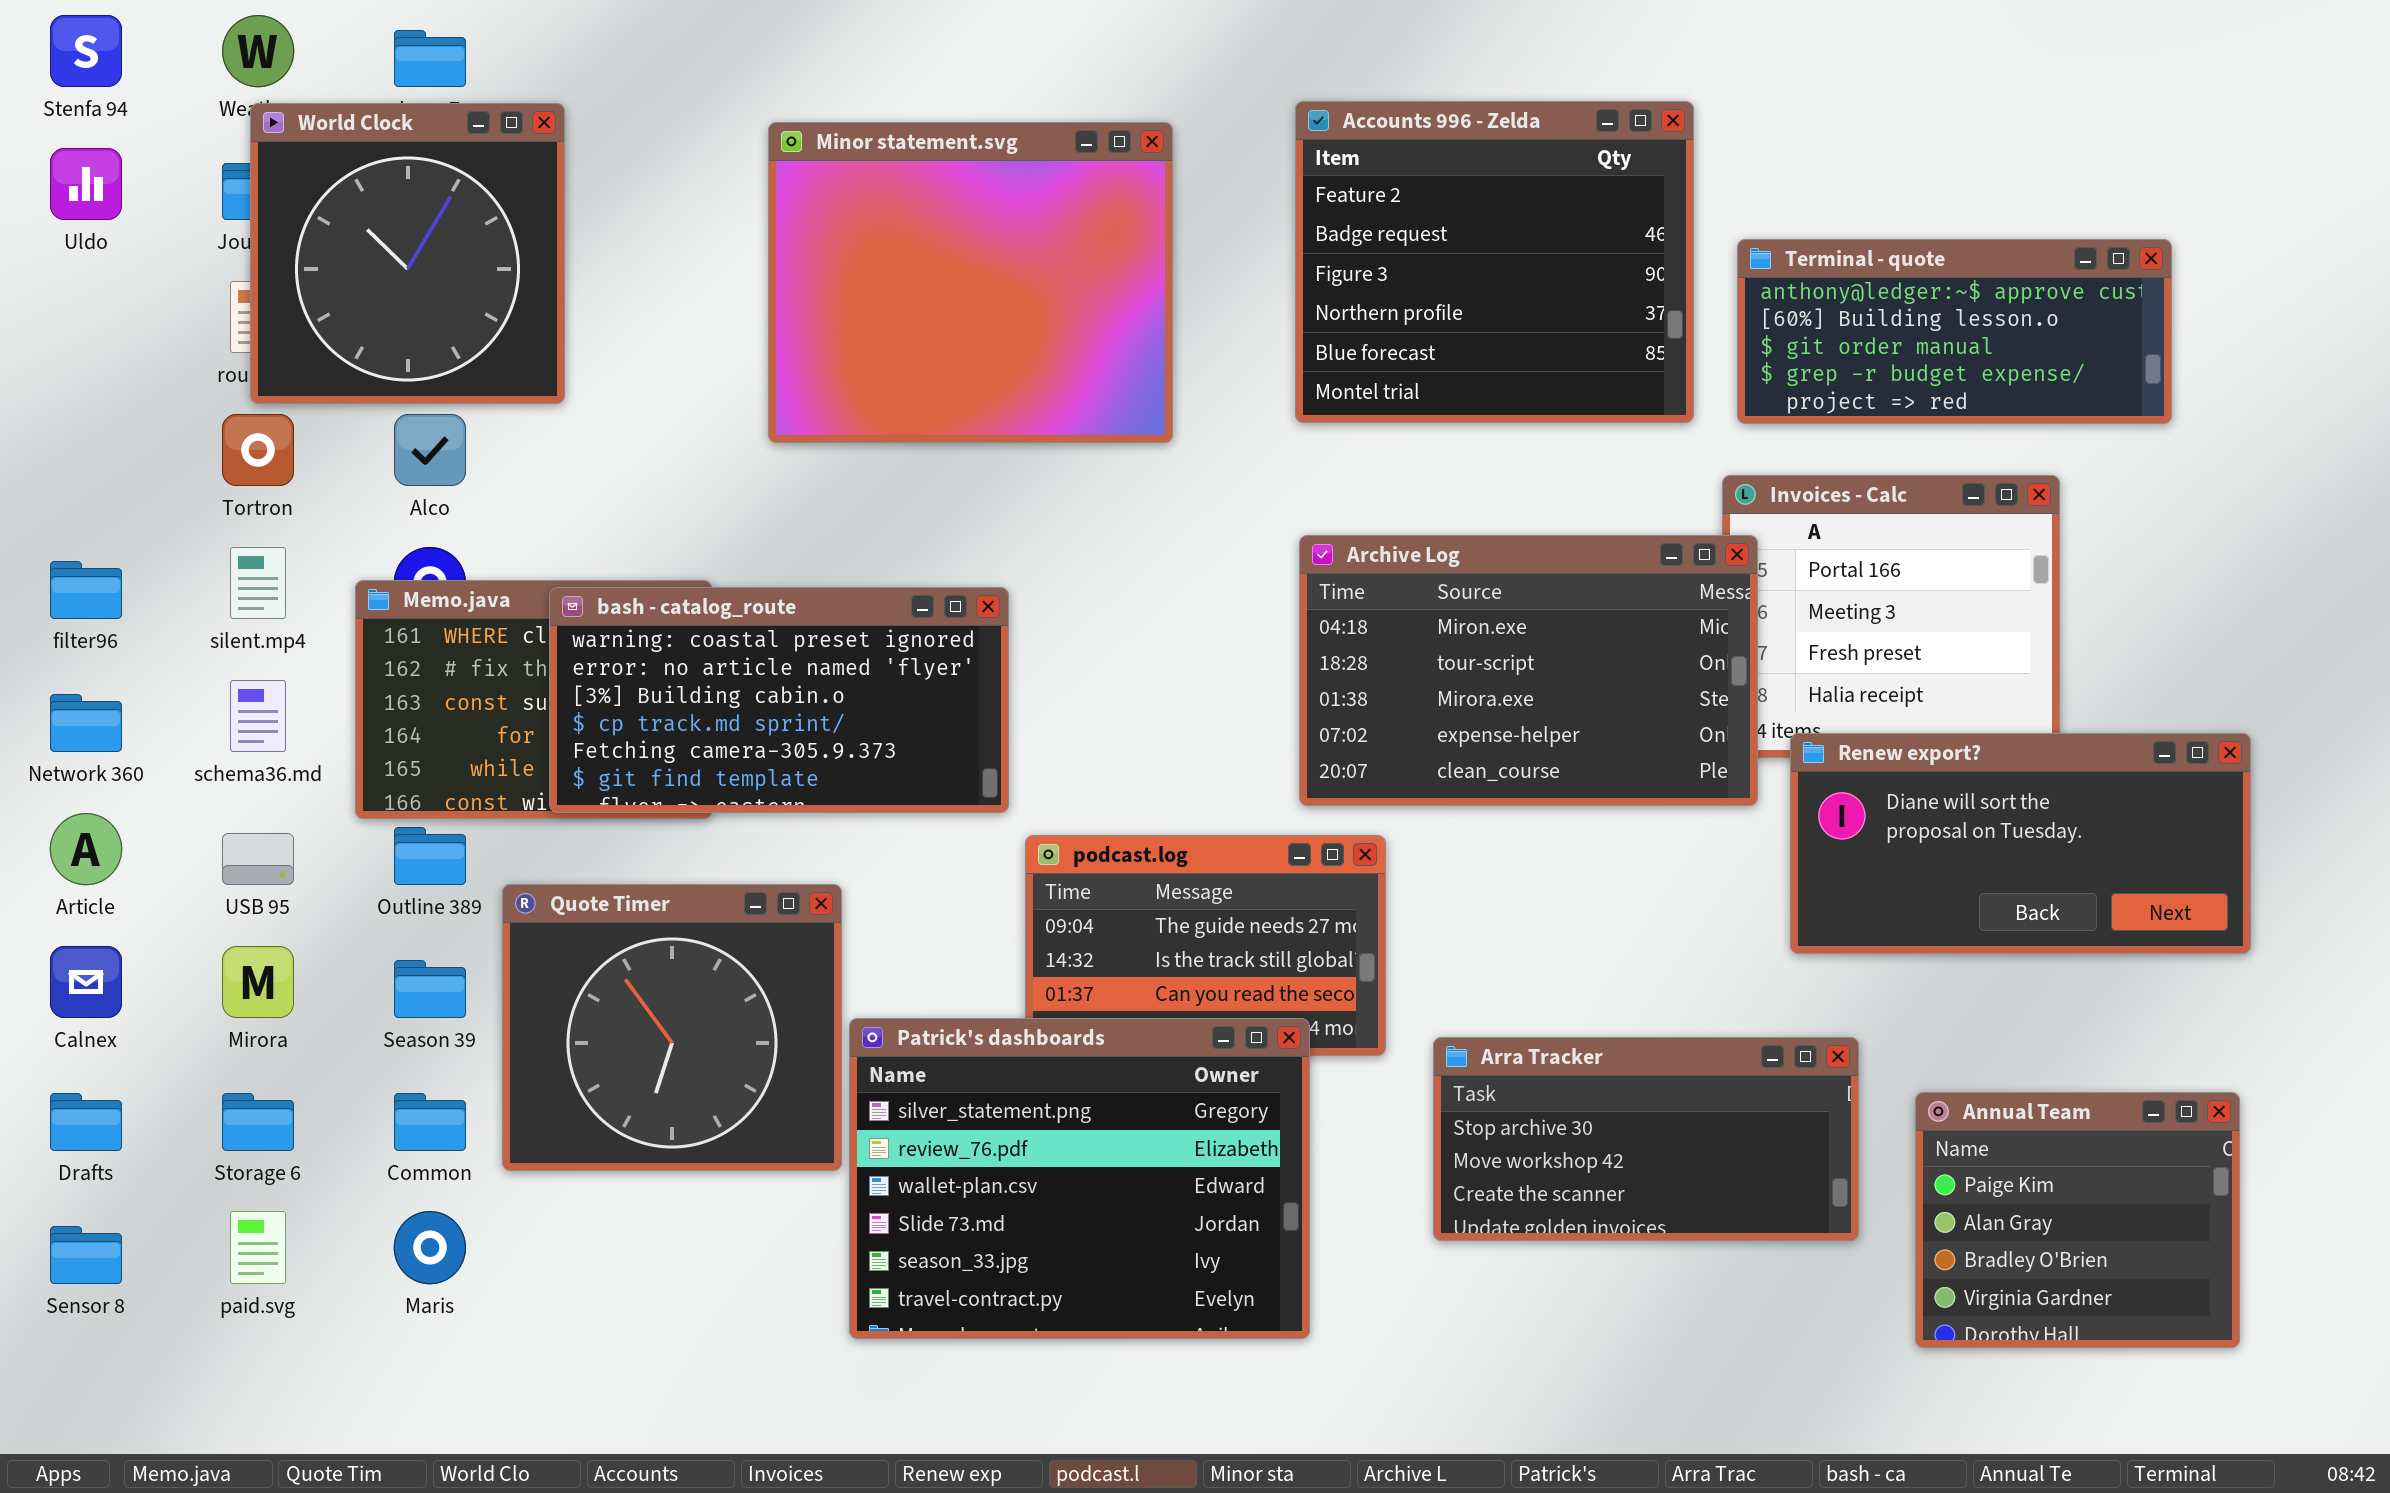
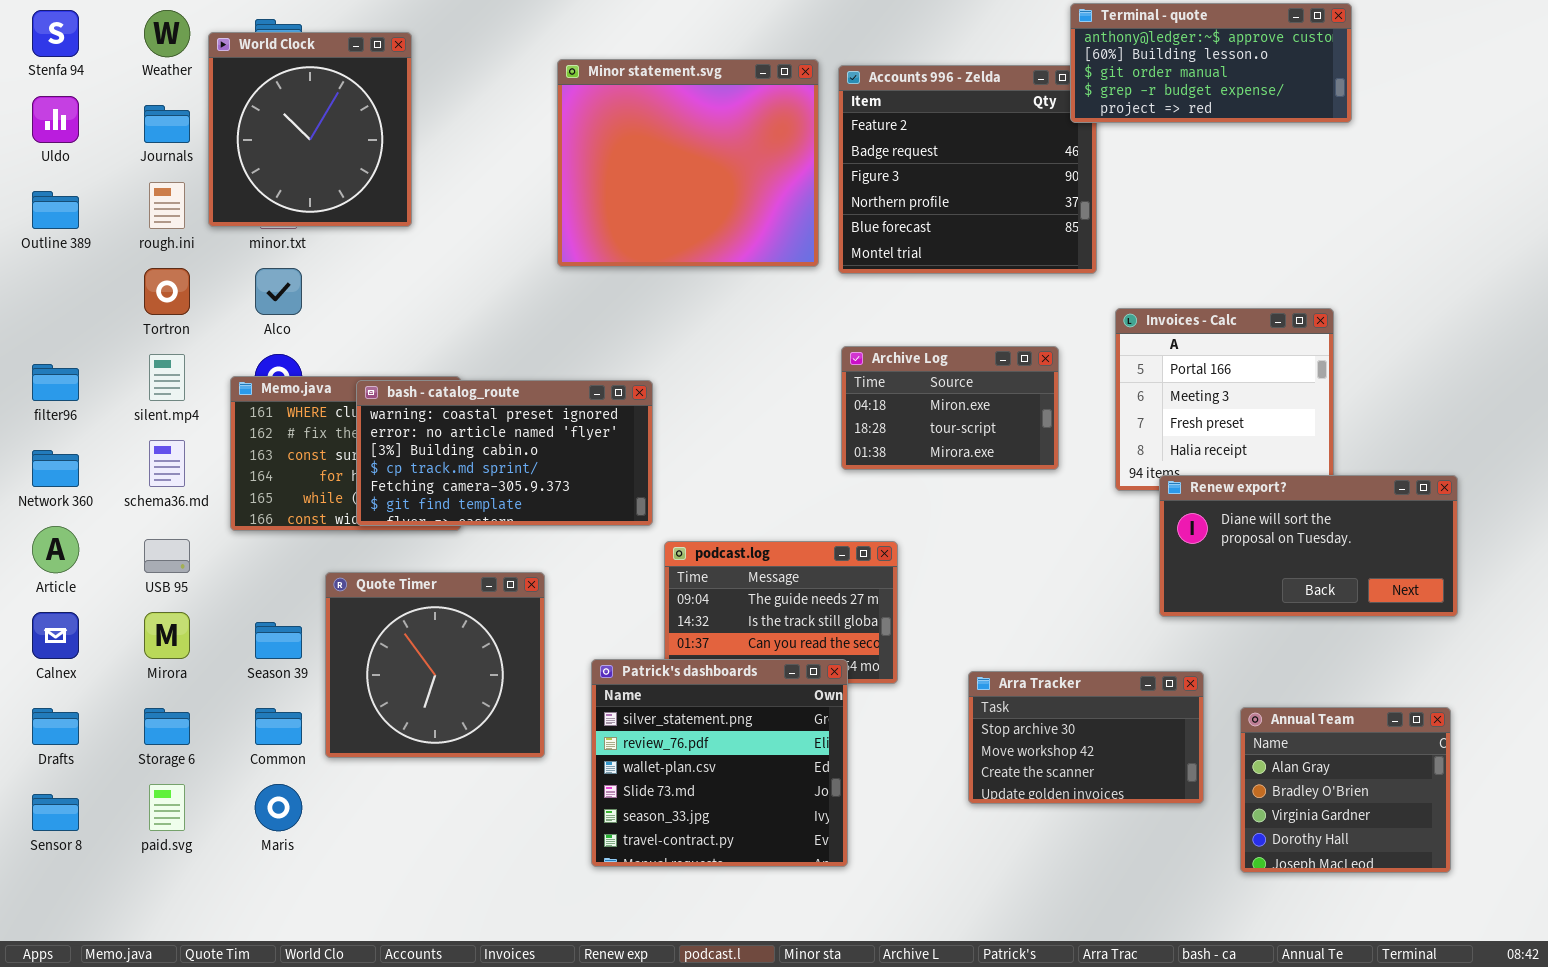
World Clock: [250,103,565,404] -> [208,32,412,227], moved
Minor statement.svg: [768,122,1173,443] -> [557,59,819,267], moved
Terminal - quote: [1737,239,2172,424] -> [1070,3,1352,123], moved
Archive Log: [1299,535,1758,806] -> [841,346,1059,470], resized
Outline 389: [394,827,466,885] -> [32,191,79,229], moved
Patrick's dashboards: [849,1018,1310,1339] -> [591,659,848,867], resized
Arra Tracker: [1433,1037,1859,1241] -> [968,671,1204,804], resized
Annual Team: [1915,1092,2240,1348] -> [1240,707,1451,873], scrolled down 1 row

